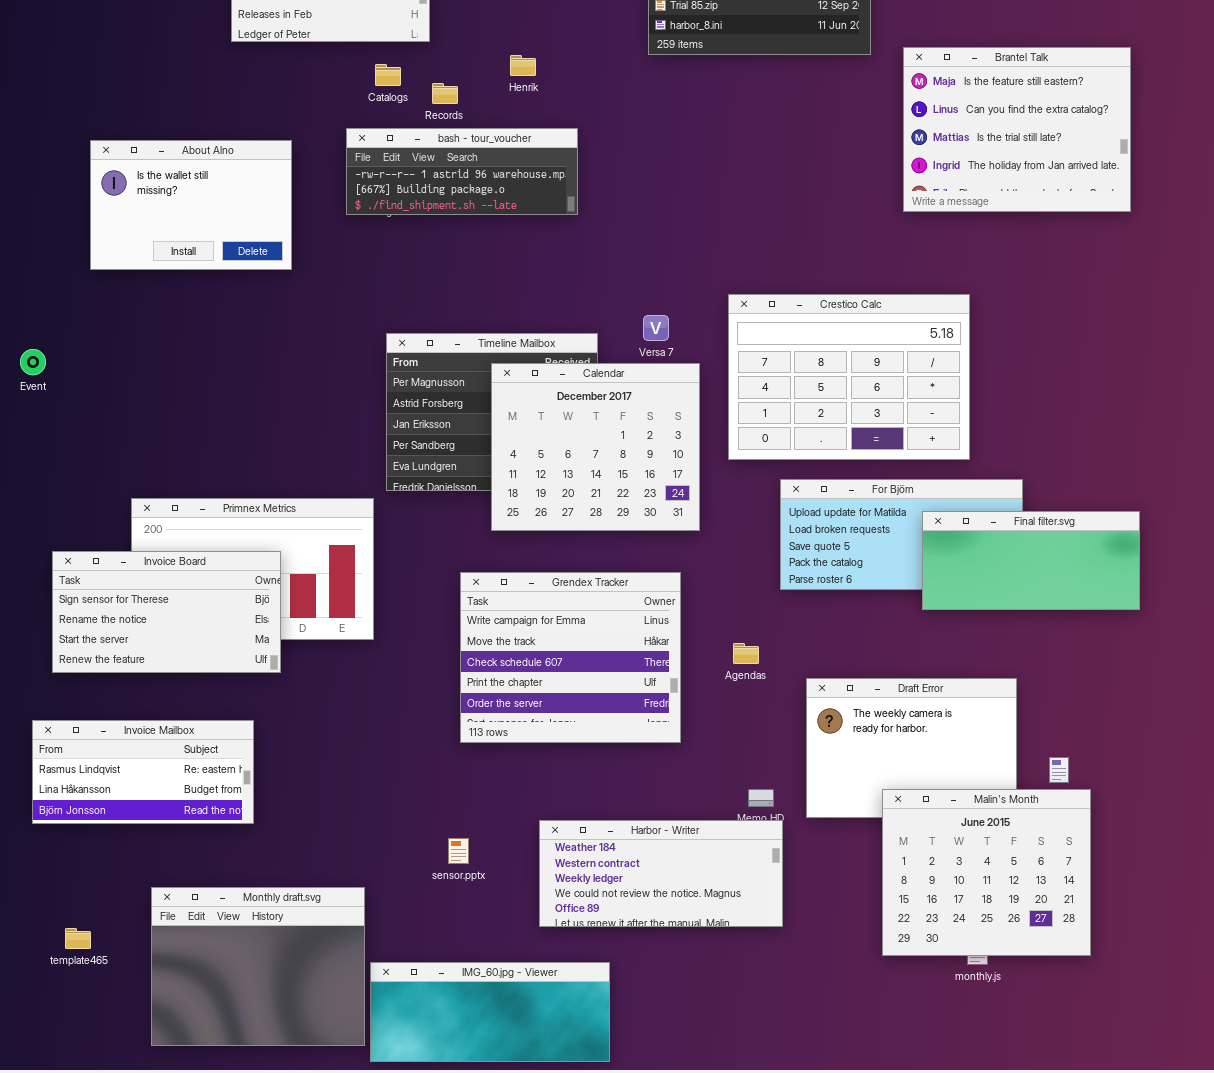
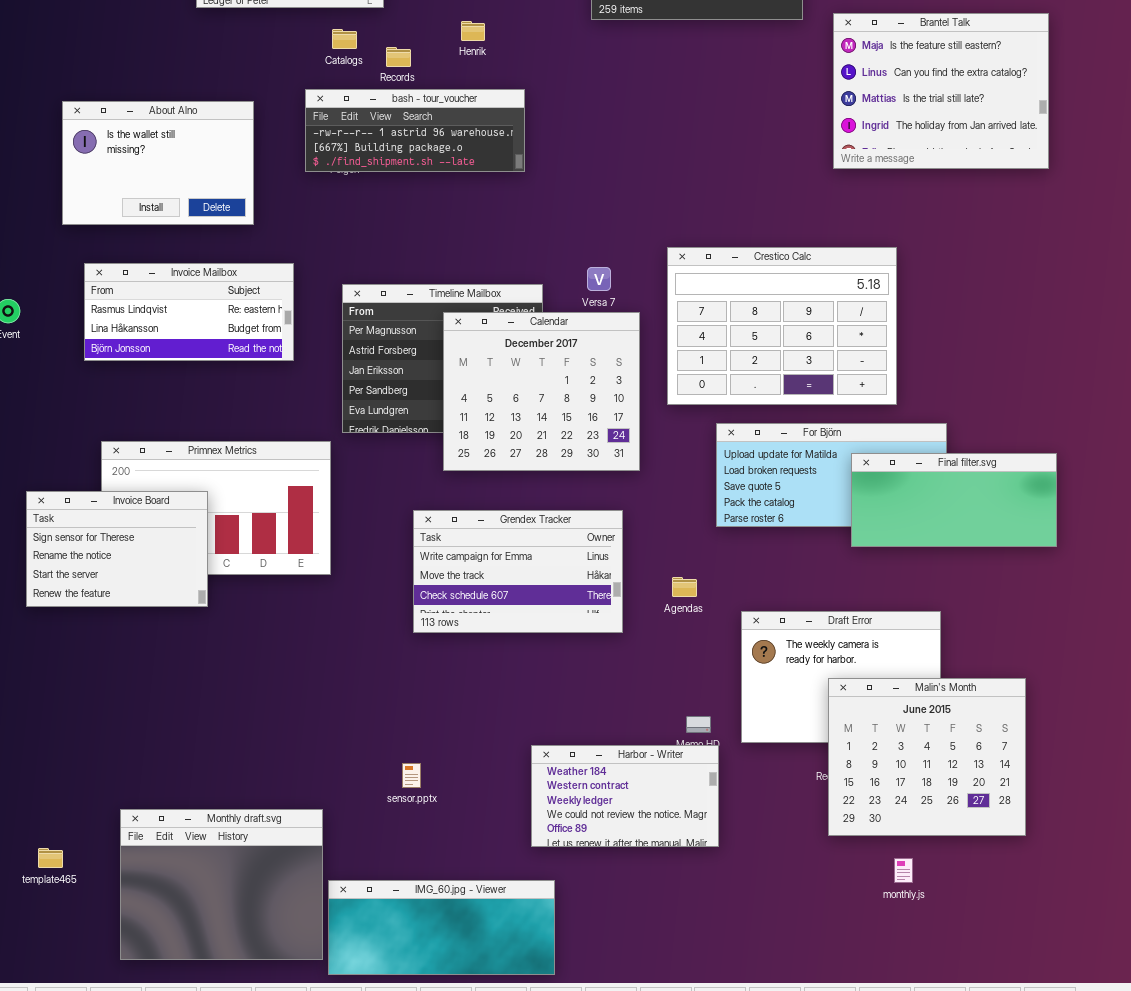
Invoice Board: [52,551,281,673] -> [26,491,208,607], resized
Grendex Tracker: [460,572,681,743] -> [413,510,623,633], resized
Invoice Mailbox: [32,720,254,824] -> [84,263,294,361], moved
Malin's Month: [882,789,1091,956] -> [828,678,1026,836], moved
Harbor - Writer: [539,820,783,927] -> [531,745,719,847], resized

